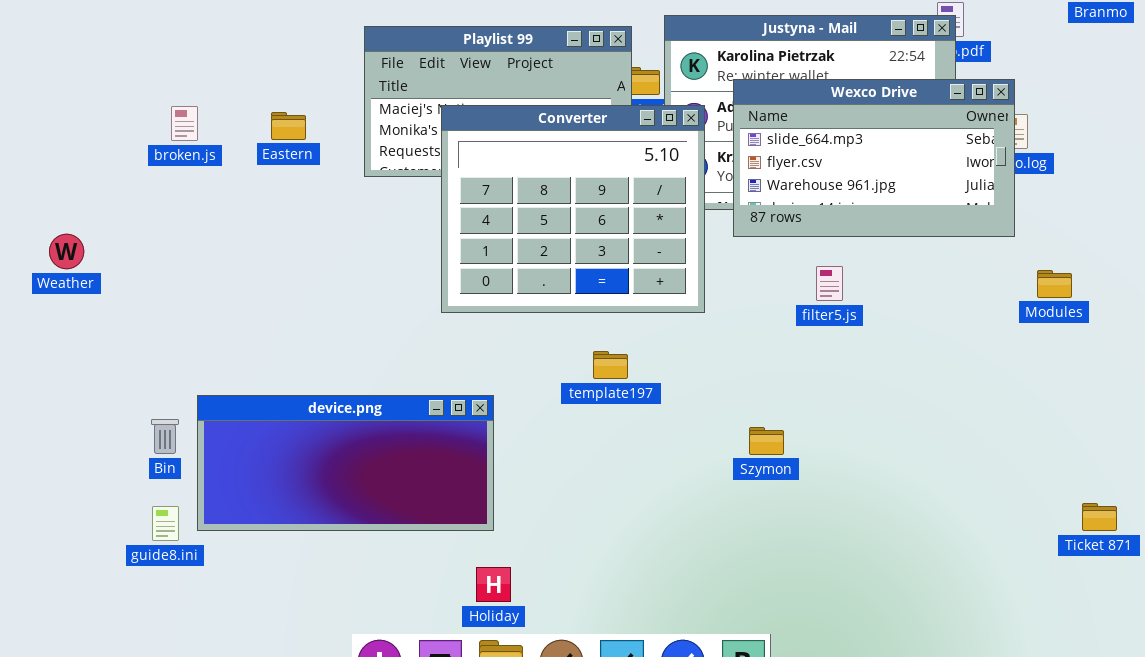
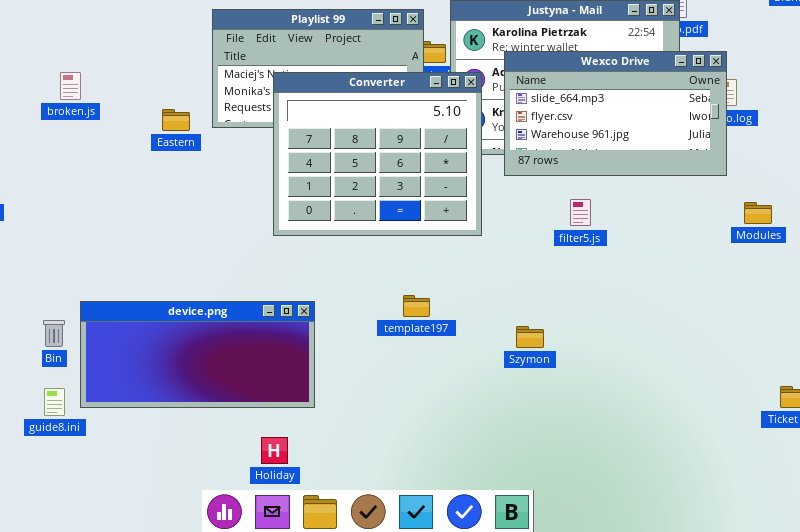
Eastern: [271,112,306,140] -> [162,109,190,131], moved
template197: [593,351,628,379] -> [403,295,430,317], moved
Holiday: [476,567,511,602] -> [261,437,288,464], moved

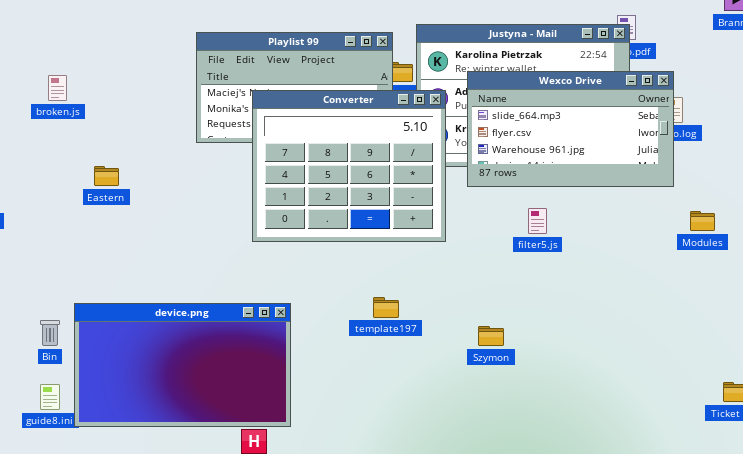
broken.js: [60,72,81,100] -> [48,75,67,101], moved
Eastern: [162,109,190,131] -> [94,166,119,186], moved
device.png: [80,301,315,408] -> [74,303,291,427], resized

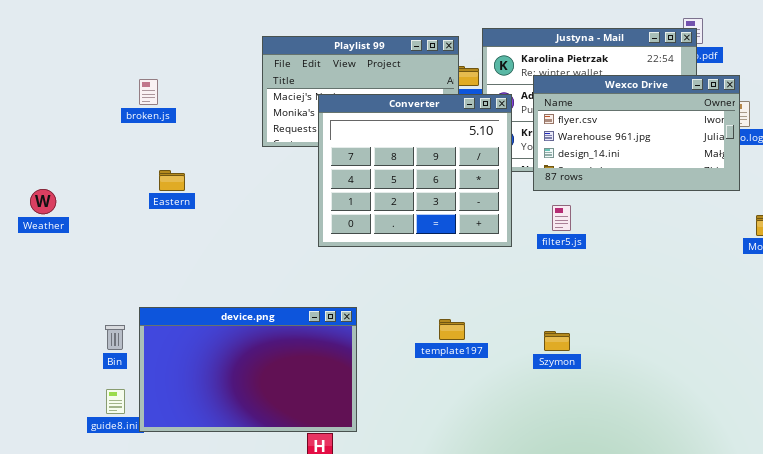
Wexco Drive: [467,71,674,187] -> [533,75,740,191], scrolled down 1 row
broken.js: [48,75,67,101] -> [139,79,158,105], moved
filter5.js: [528,208,547,234] -> [552,205,571,231], moved
template197: [373,297,399,318] -> [439,319,465,340], moved

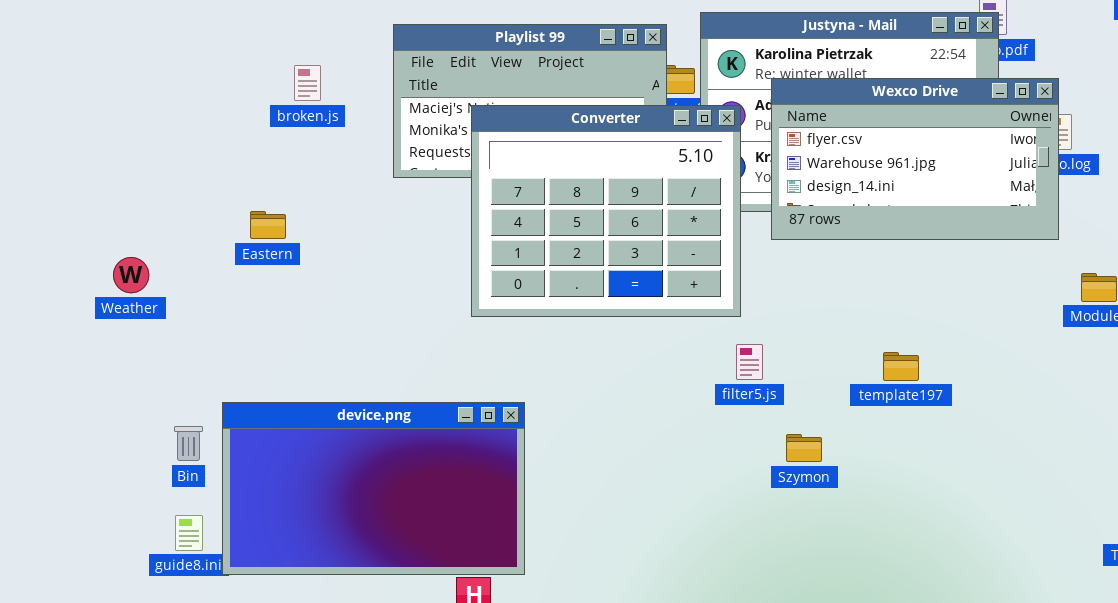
broken.js: [139,79,158,105] -> [294,65,321,101], moved
Weather: [30,189,56,214] -> [113,257,149,293], moved
filter5.js: [552,205,571,231] -> [736,344,763,380], moved
template197: [439,319,465,340] -> [883,352,919,381], moved

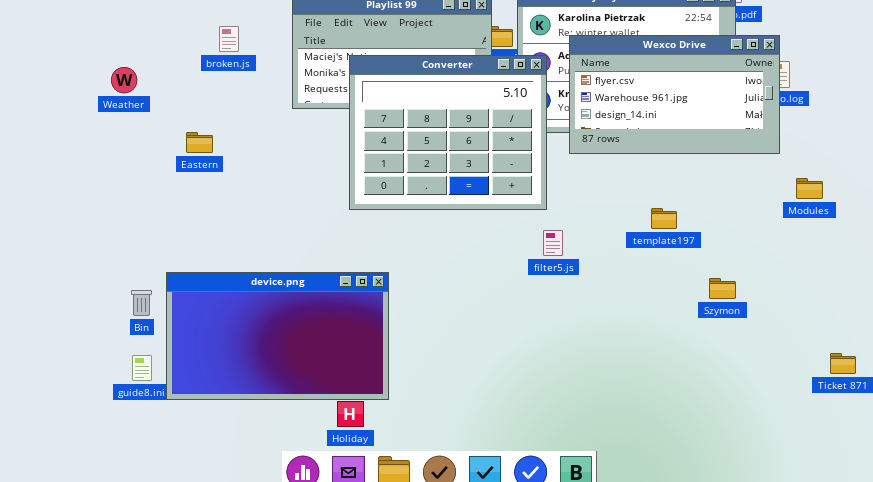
Weather: [113,257,149,293] -> [111,67,137,93], moved
template197: [883,352,919,381] -> [651,208,677,229], moved
Szymon: [786,434,822,462] -> [709,278,736,299], moved

